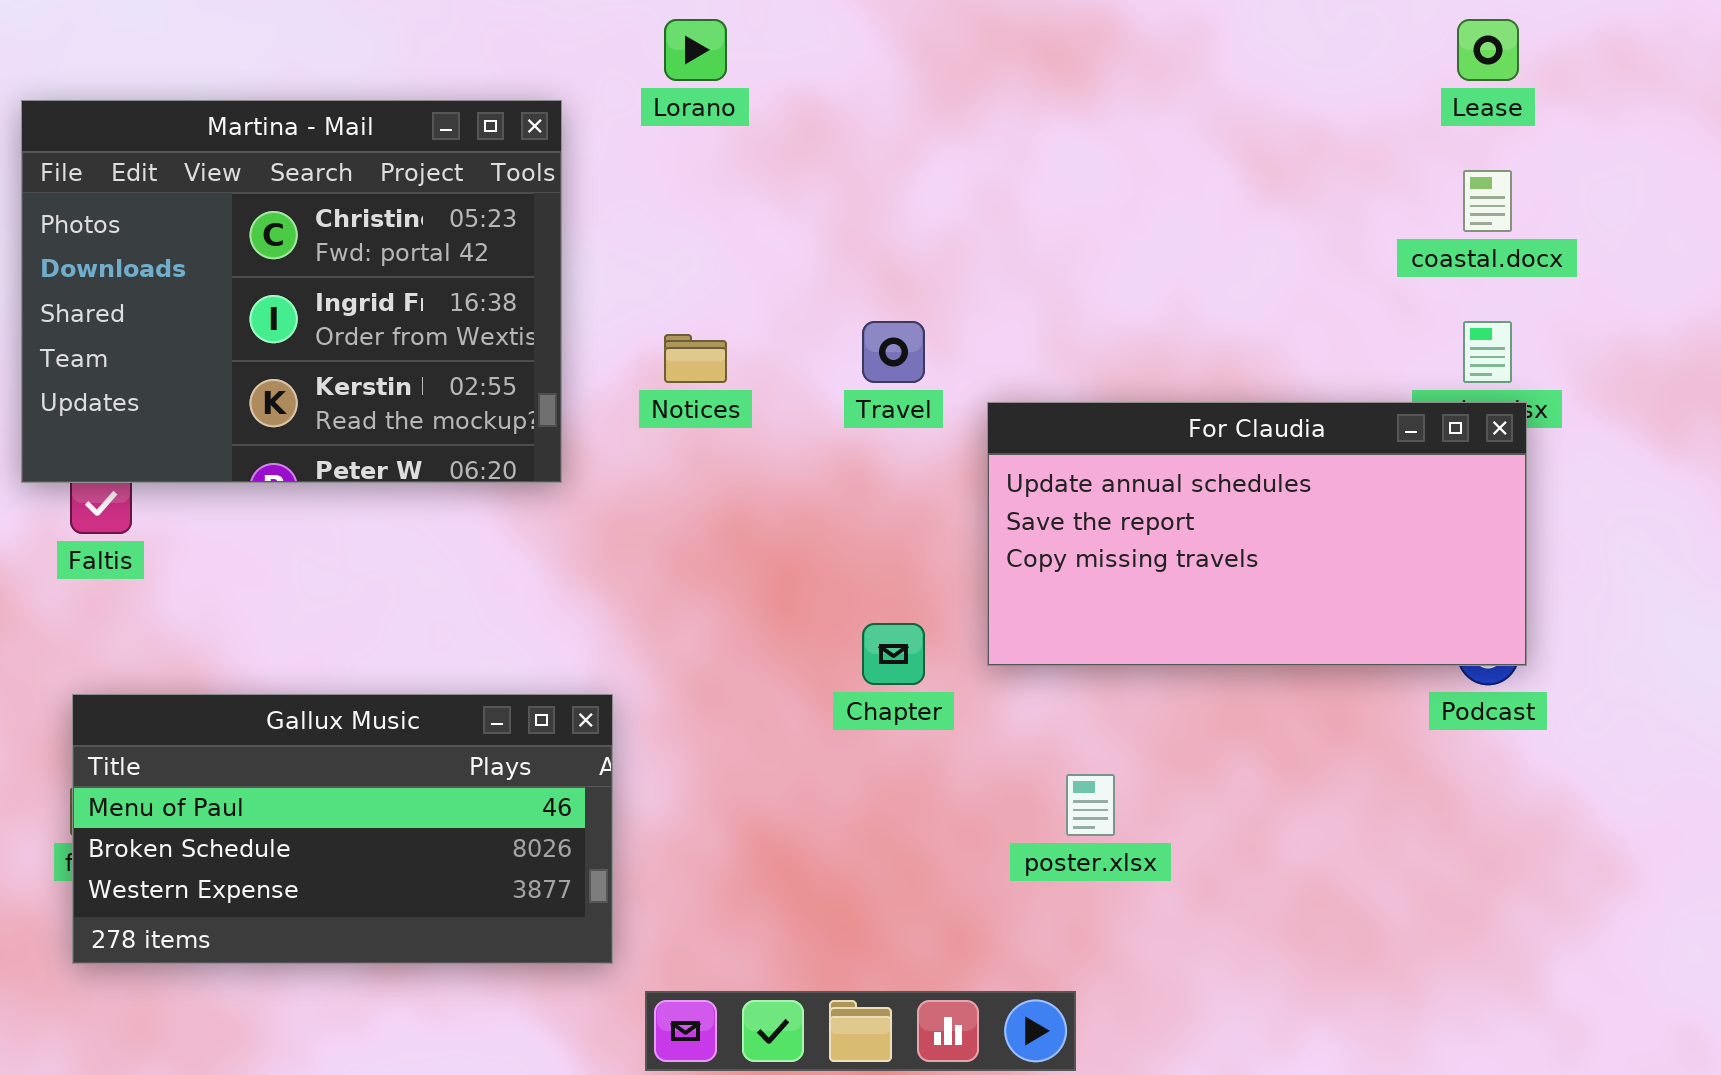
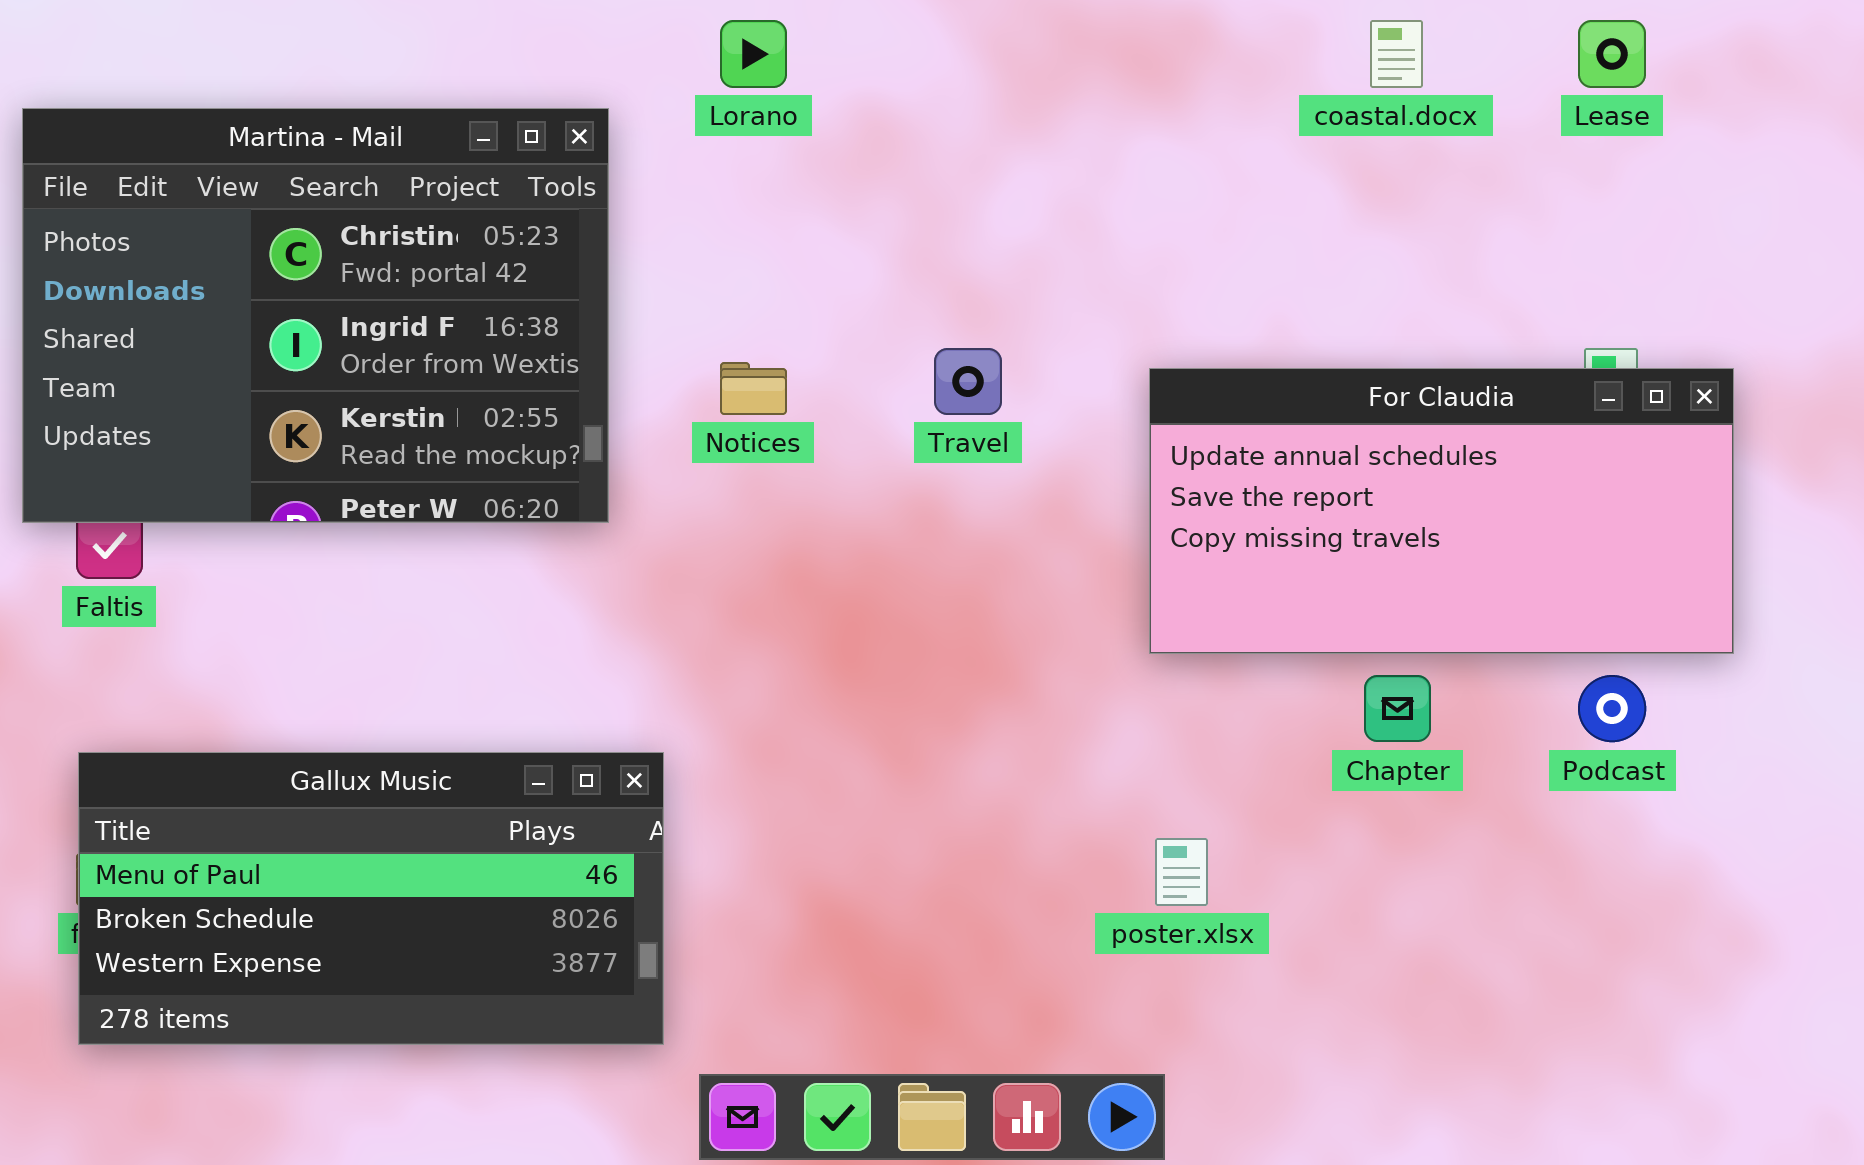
coastal.docx: [1463,170,1512,232] -> [1370,20,1423,88], moved
For Claudia: [987,402,1527,666] -> [1149,368,1734,654], moved
Chapter: [862,623,925,685] -> [1364,675,1431,742], moved

